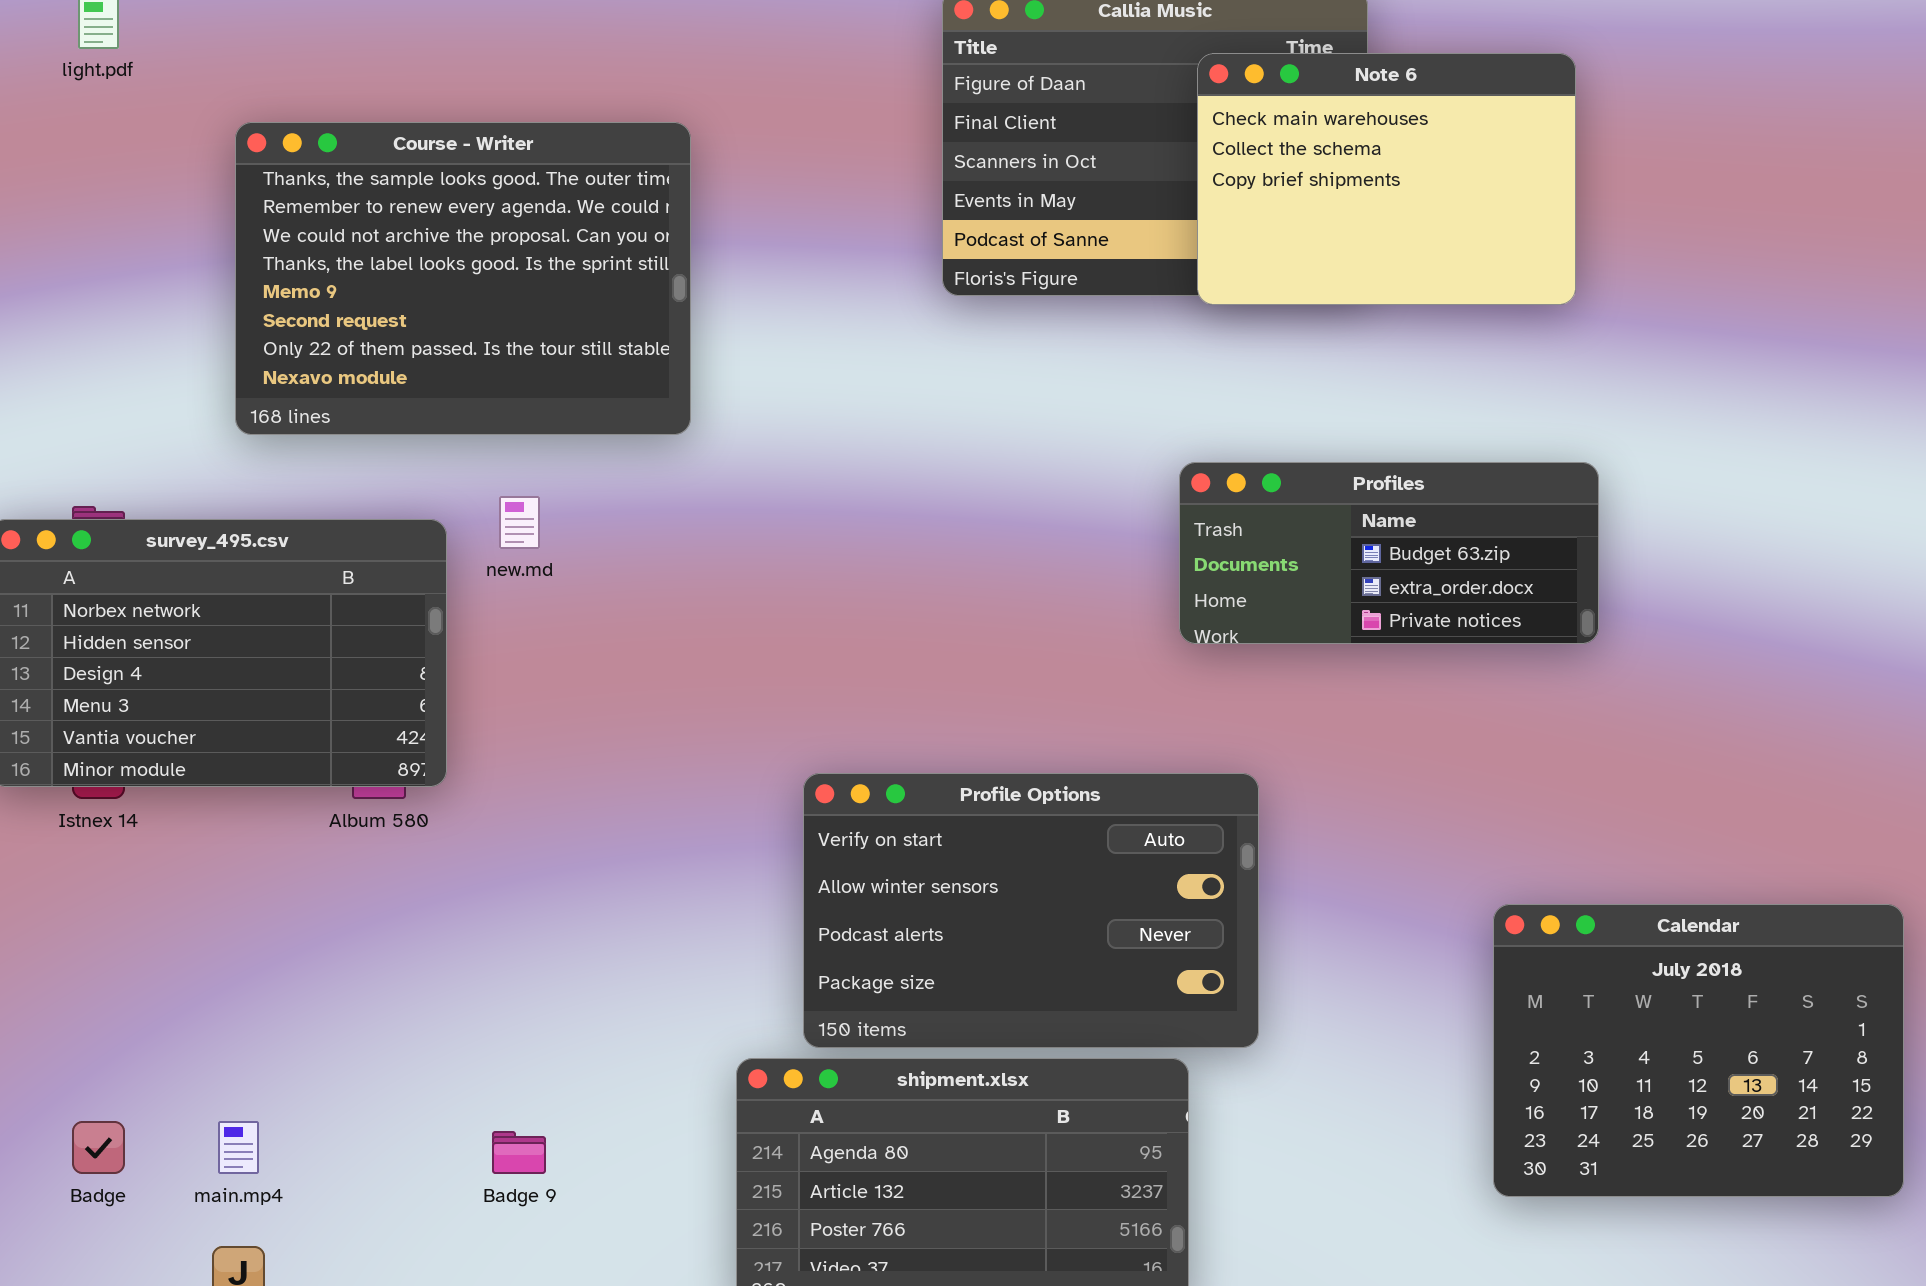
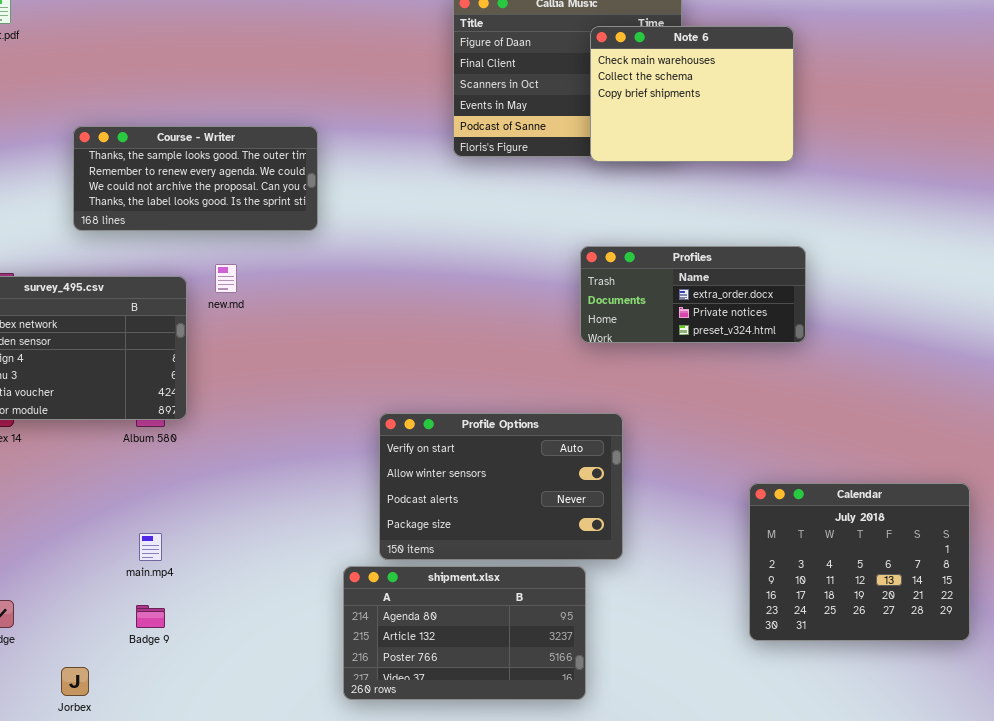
Course - Writer: [235,122,691,435] -> [73,126,318,231], resized
Profiles: [1179,462,1599,644] -> [580,246,806,343], scrolled down 1 row
main.mp4: [218,1121,259,1174] -> [139,533,162,561], moved
Badge 9: [492,1131,546,1174] -> [136,605,165,628], moved

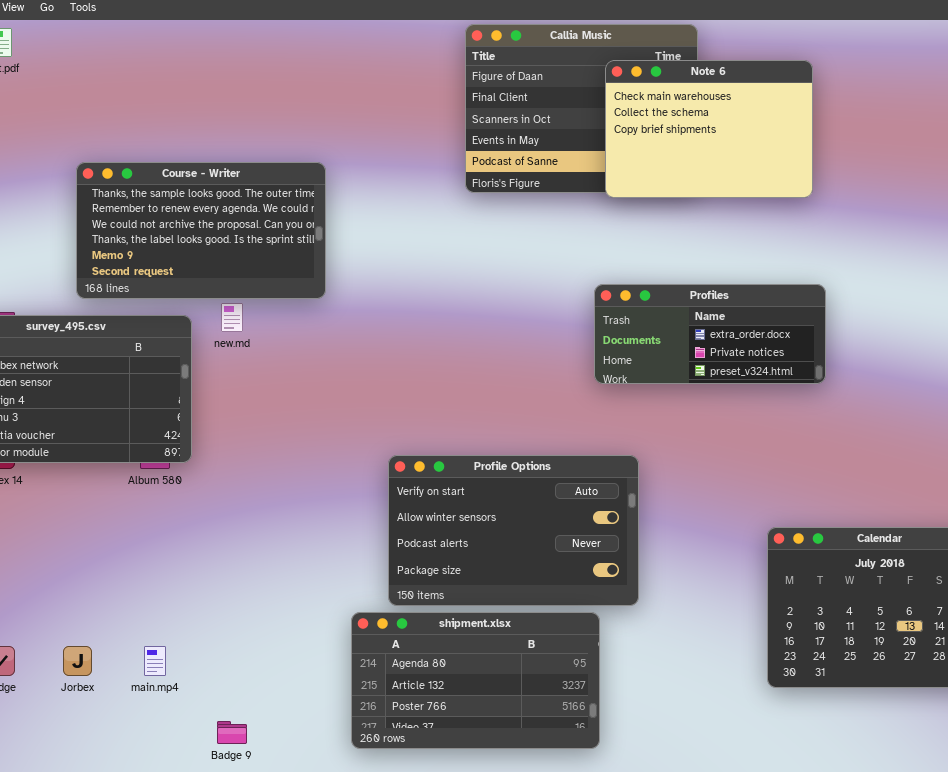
Course - Writer: [73,126,318,231] -> [76,162,326,299], resized
main.mp4: [139,533,162,561] -> [144,646,166,676], moved
Badge 9: [136,605,165,628] -> [217,721,247,744], moved
Jorbex: [61,667,89,696] -> [63,646,92,676], moved

